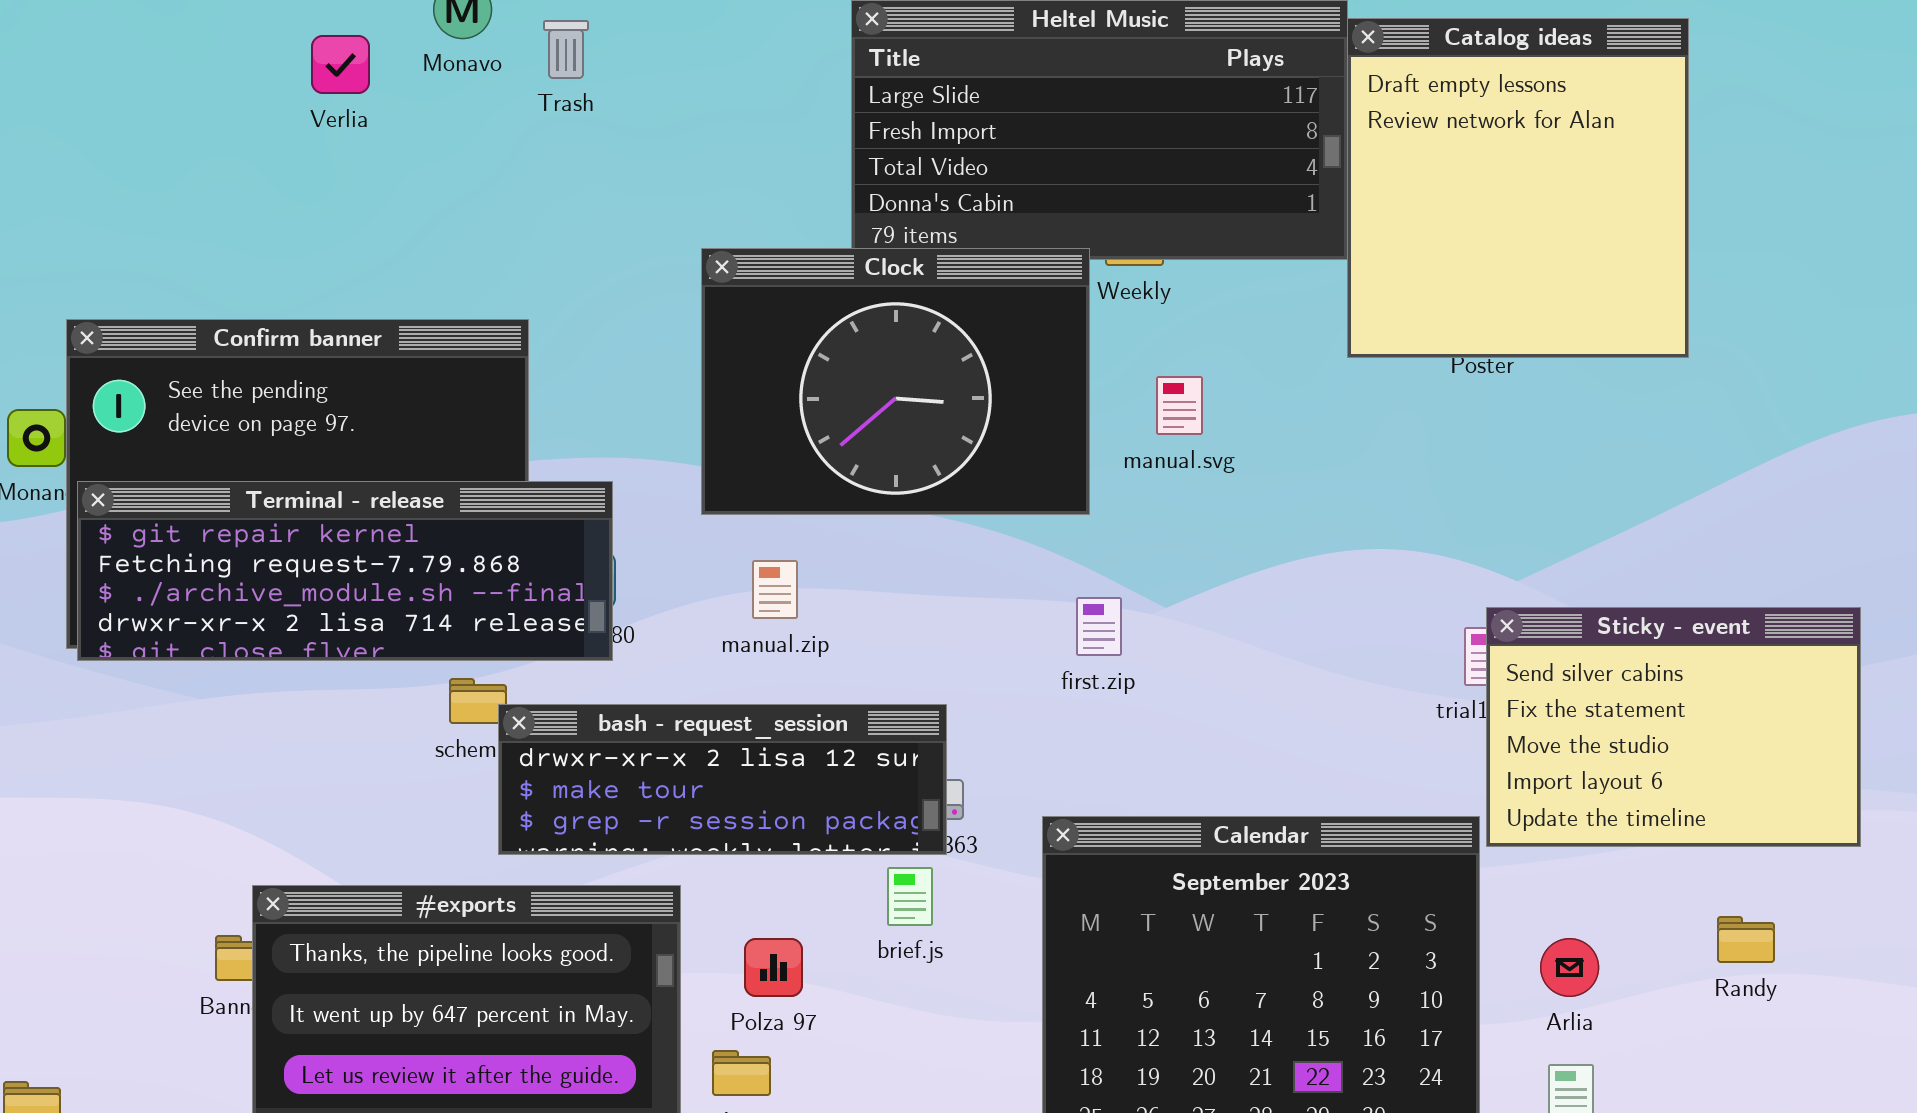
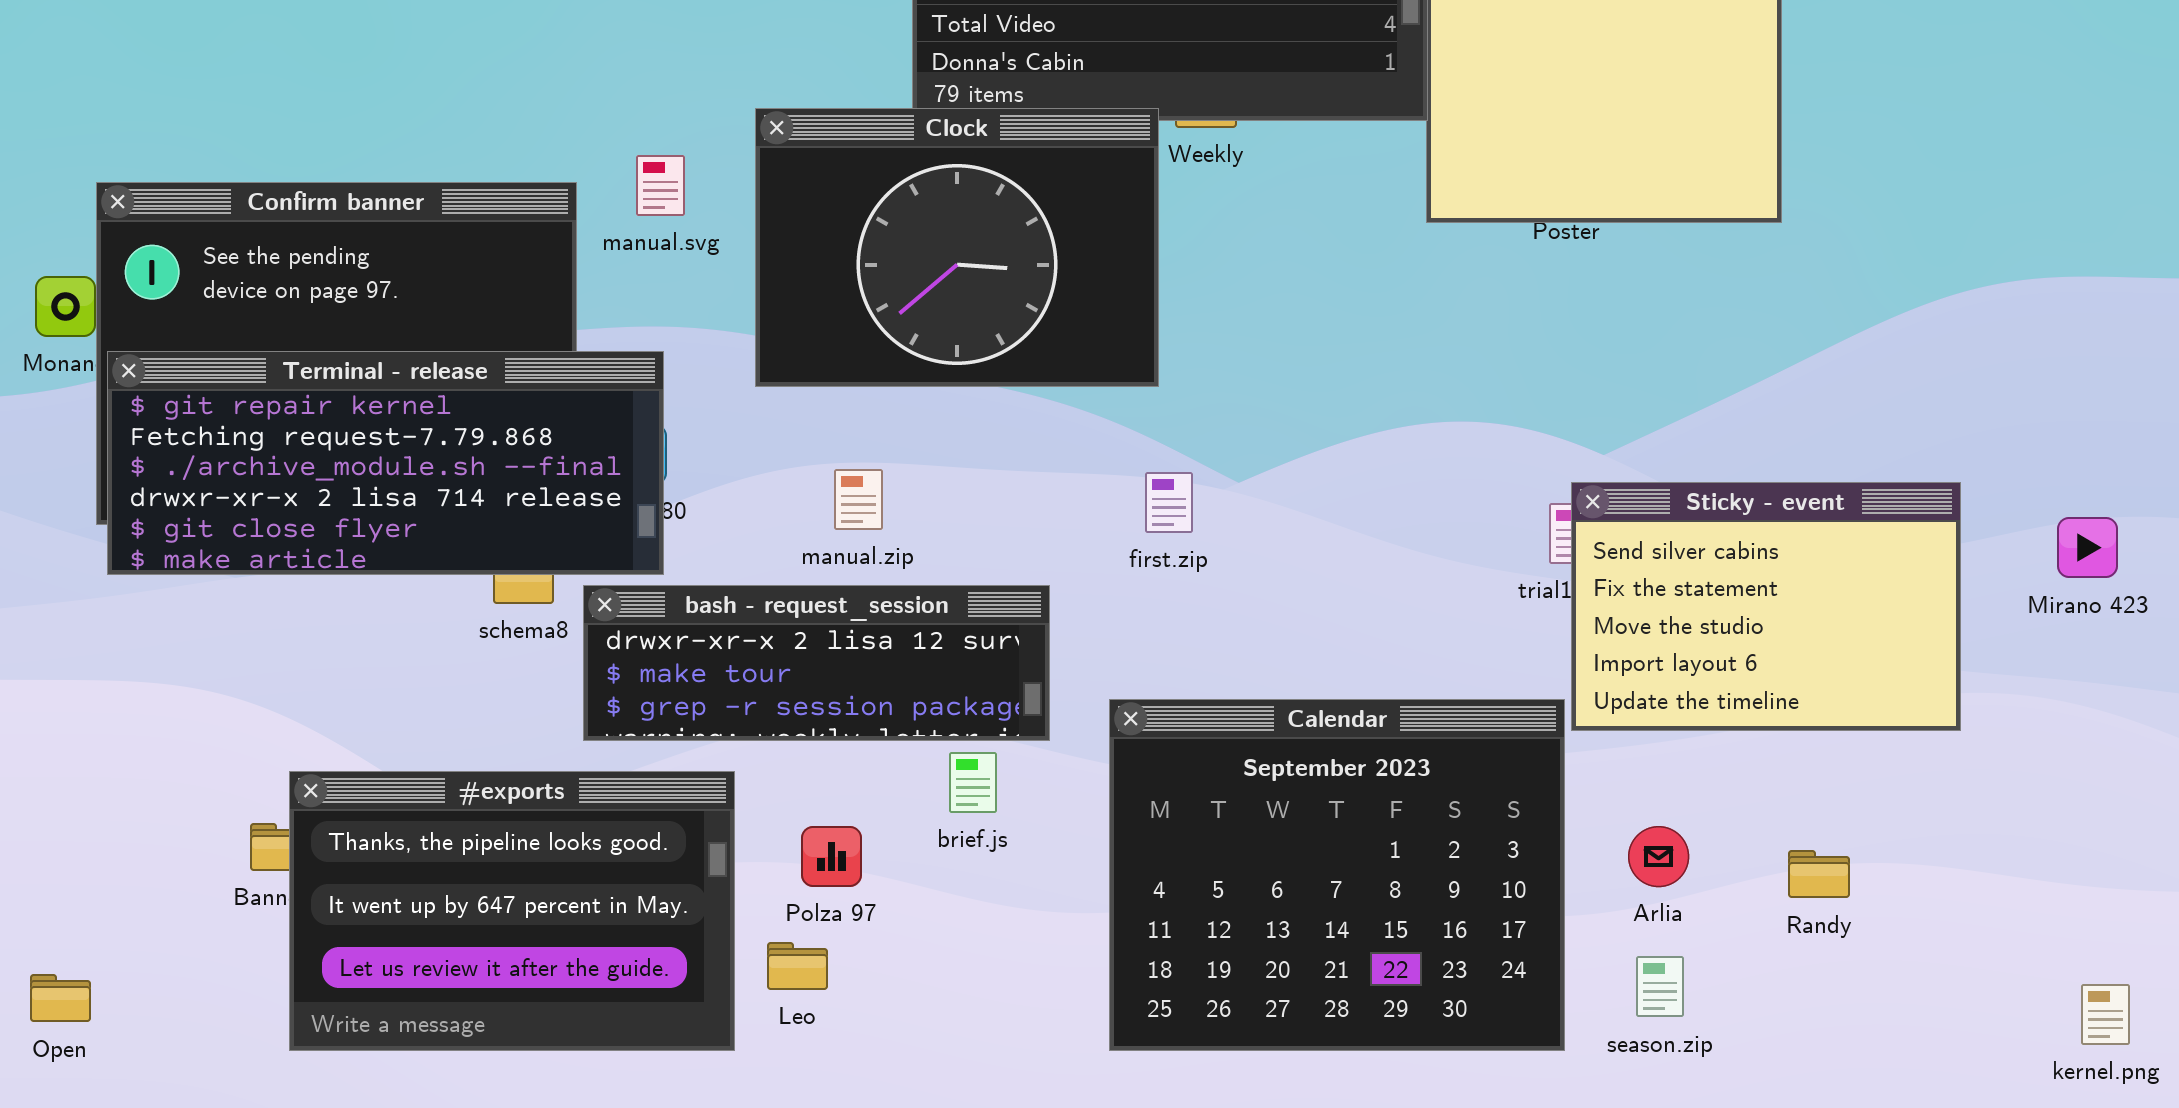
manual.svg: [1156,376,1203,435] -> [636,155,685,216], moved
Terminal - release: [77,481,613,661] -> [107,351,664,575], resized
manual.zip: [752,560,798,619] -> [834,469,883,530], moved
bash - request_session: [498,704,947,855] -> [583,585,1050,741], moved
Randy: [1717,916,1775,963] -> [1788,850,1850,898], moved

